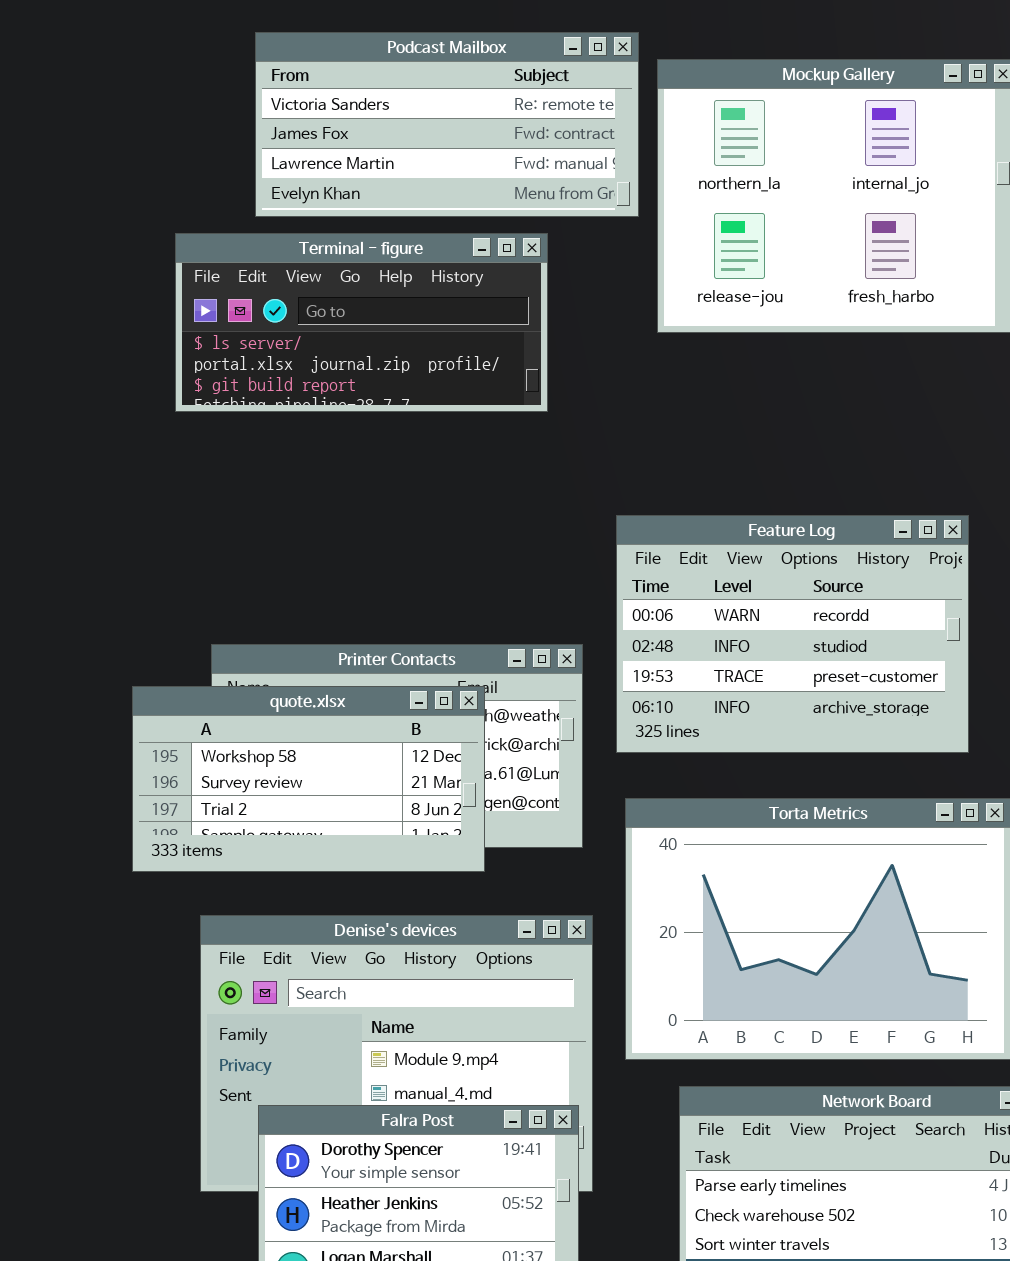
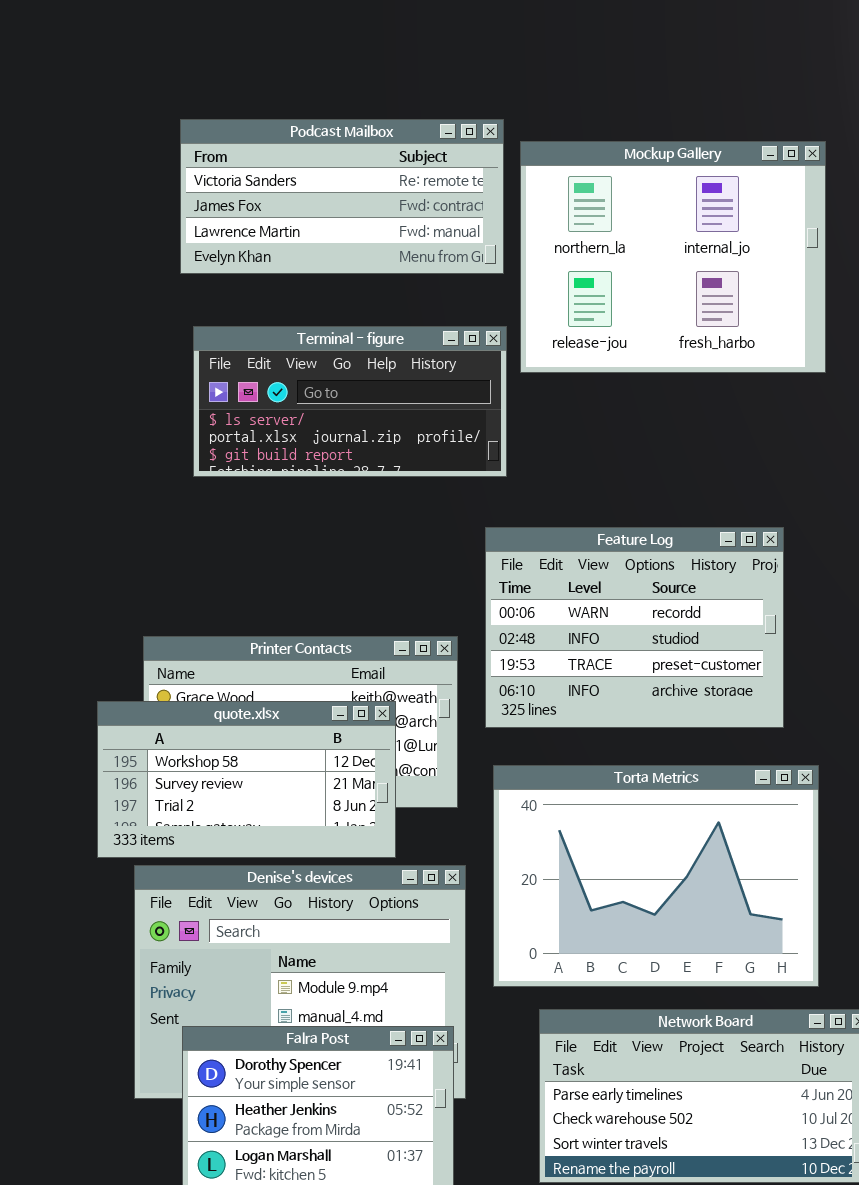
Terminal - figure: [175,233,548,412] -> [193,326,507,477], moved
quote.xlsx: [132,686,485,872] -> [97,701,396,858], moved

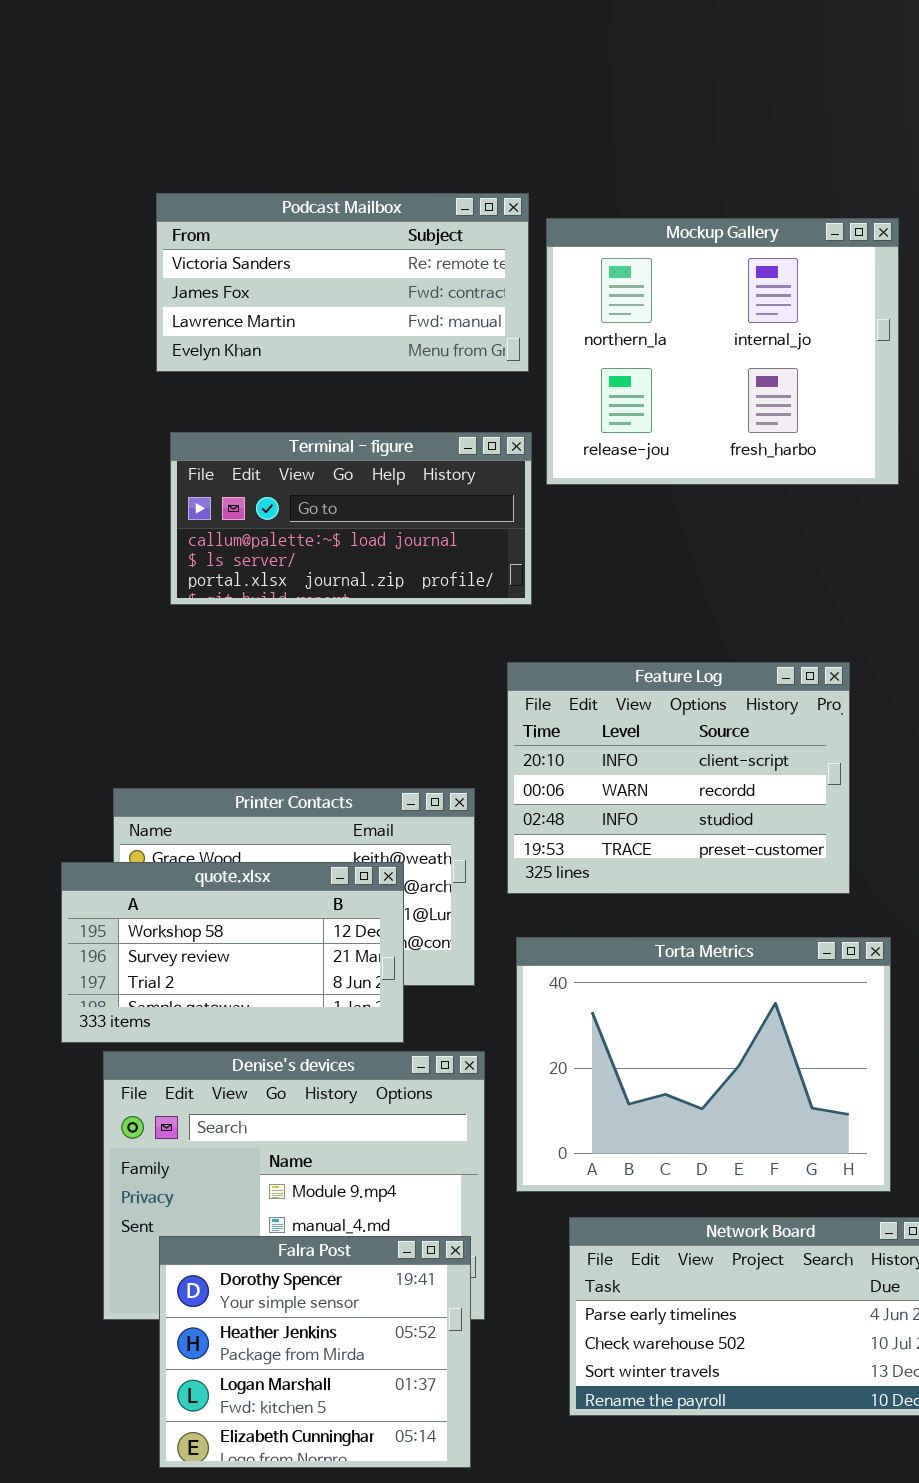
Terminal - figure: [193,326,507,477] -> [170,432,532,605], scrolled up 1 row
Feature Log: [485,527,784,728] -> [507,662,850,894], scrolled up 1 row

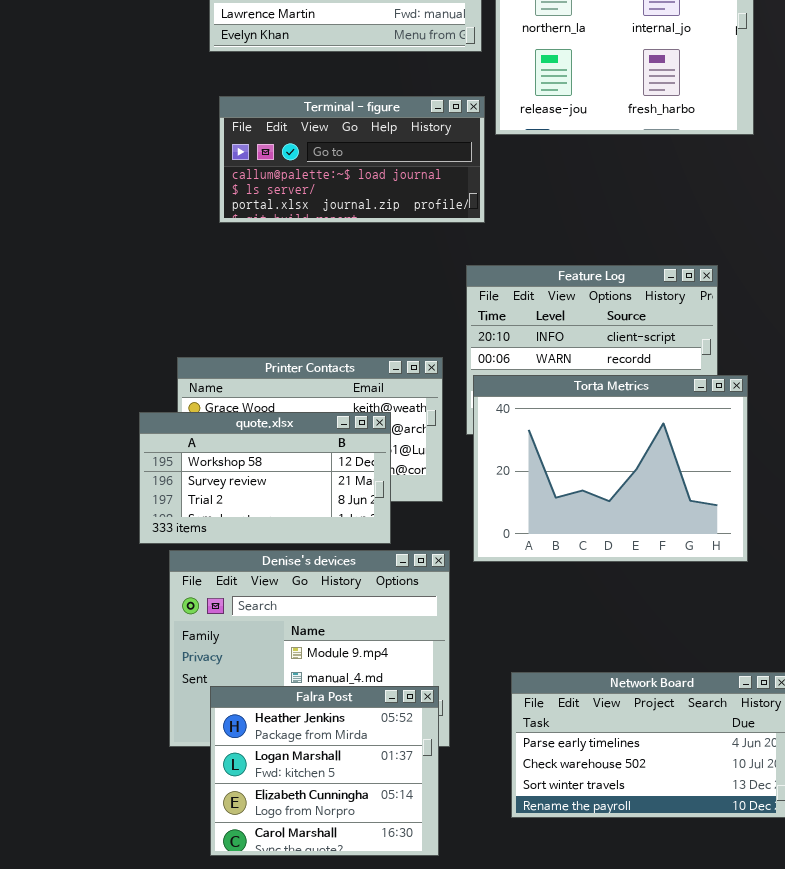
Torta Metrics: [516,937,891,1192] -> [473,375,748,562], moved
Falra Post: [159,1236,471,1468] -> [210,686,439,856], scrolled down 1 row

